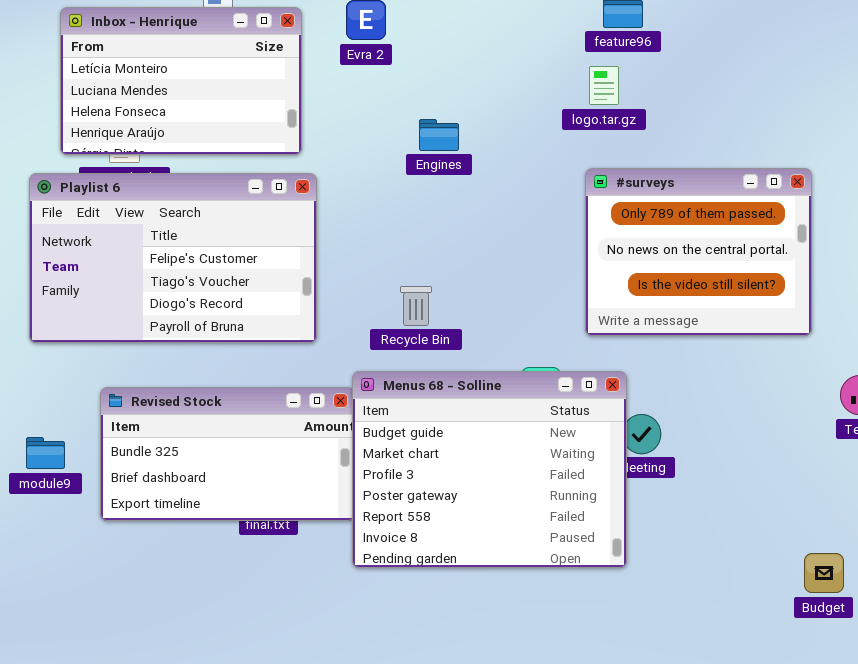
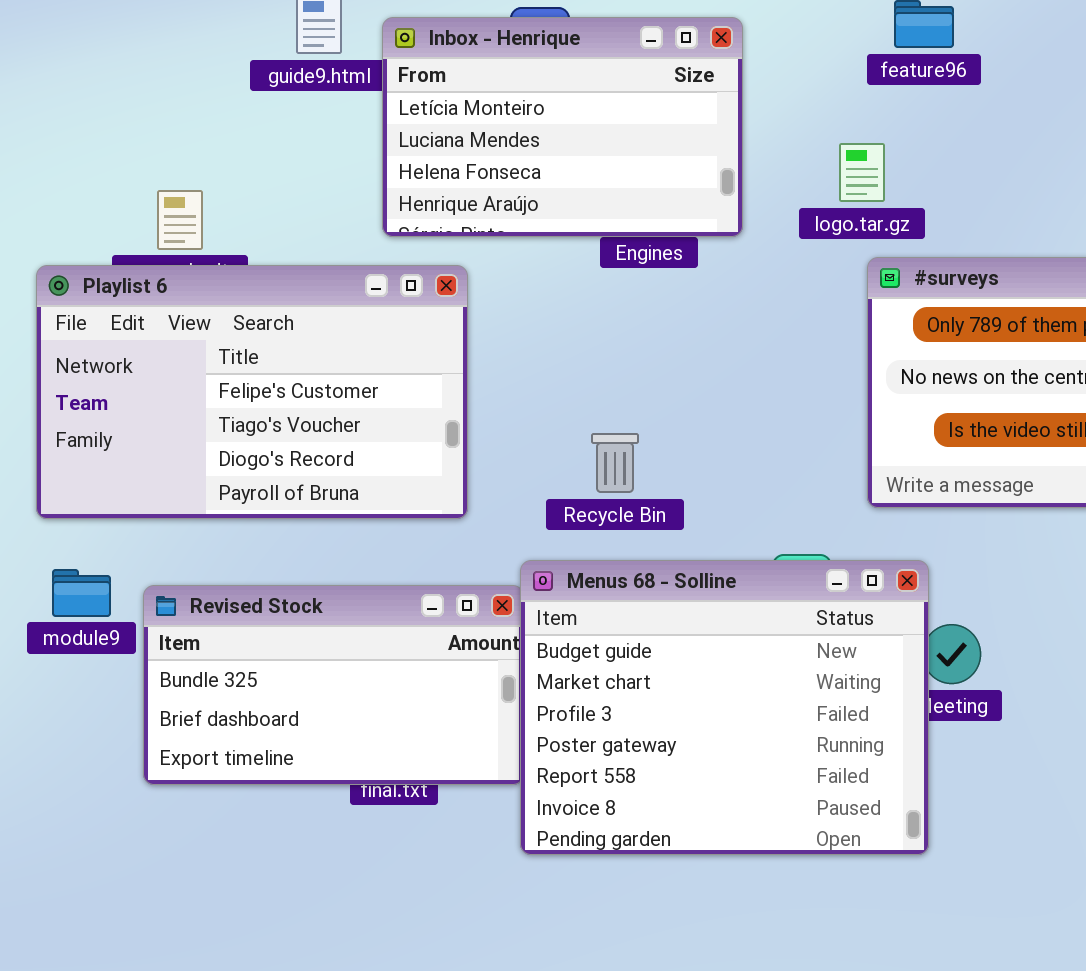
Inbox - Henrique: [60,7,302,155] -> [382,17,743,237], moved
logo.tar.gz: [589,66,619,105] -> [839,143,885,202], moved
module9: [26,437,65,469] -> [52,569,111,617], moved

